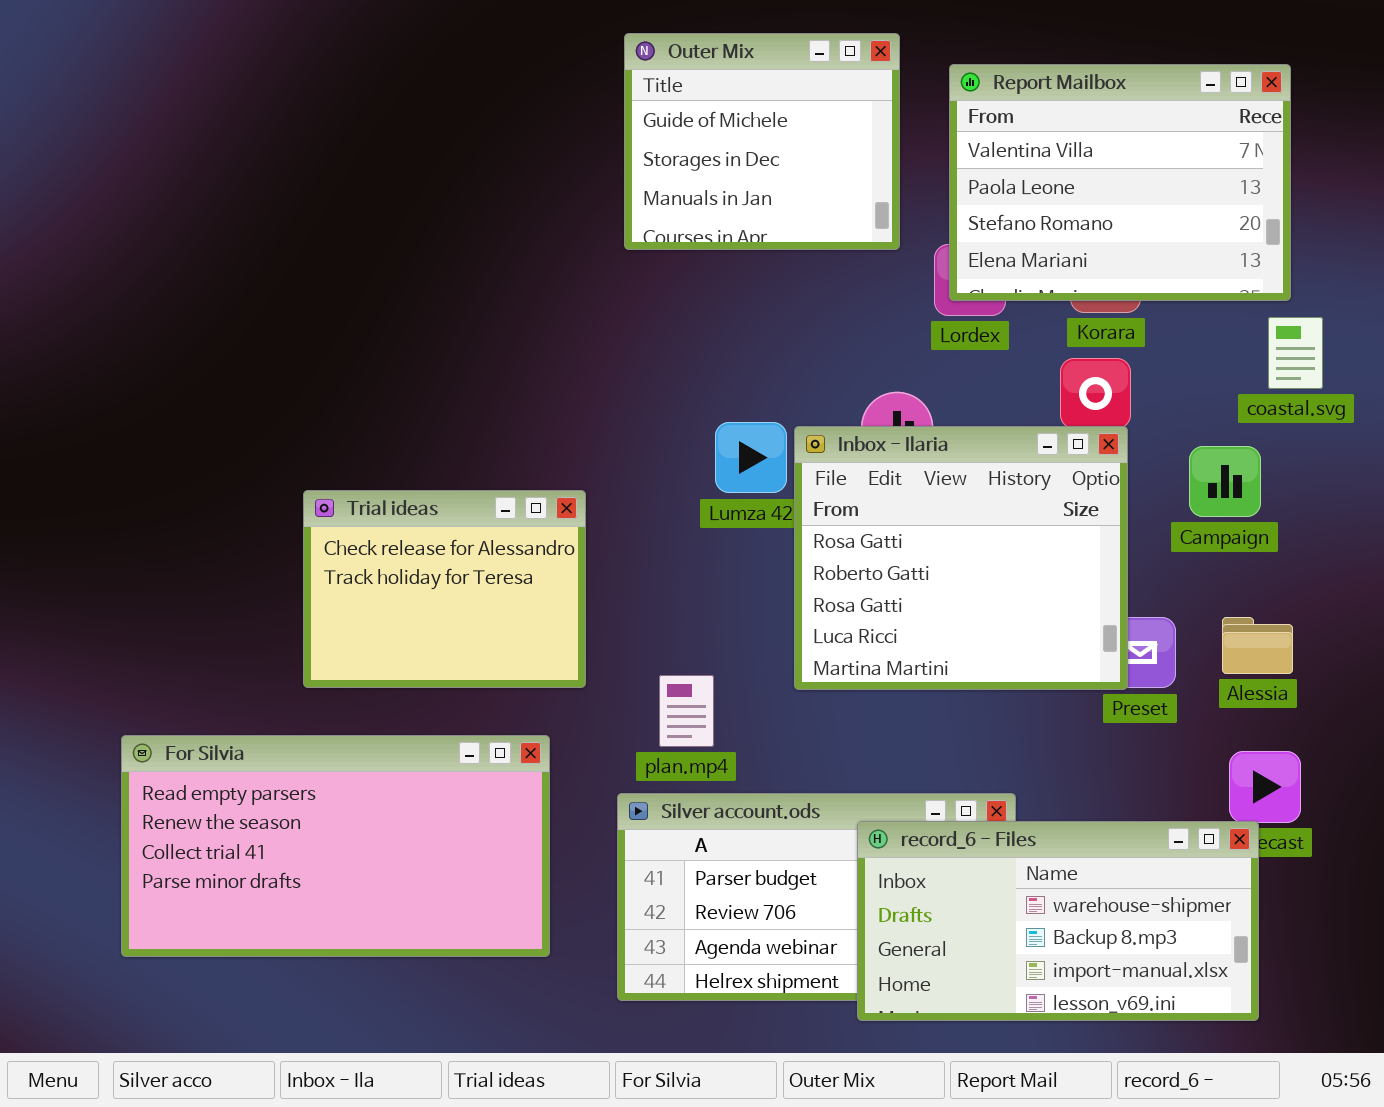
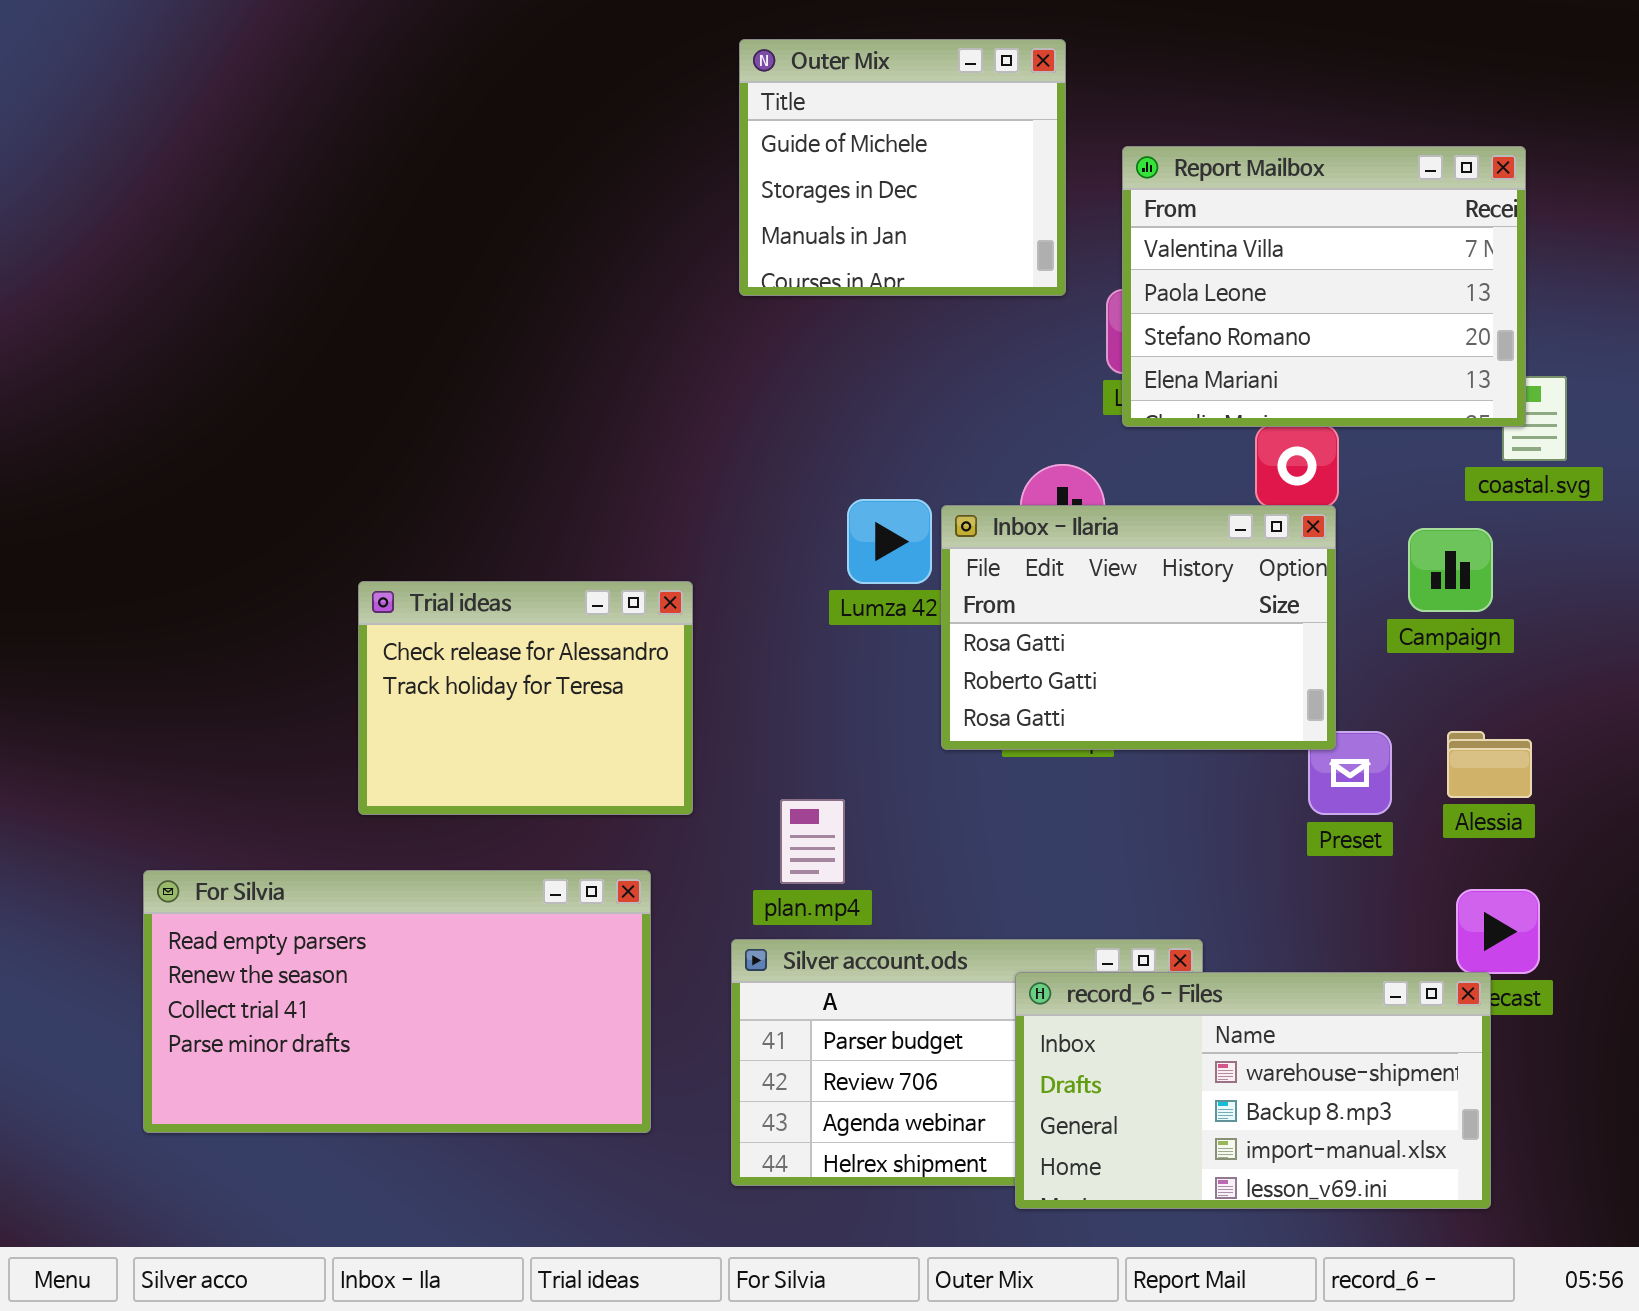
Report Mailbox: [949,64,1291,301] -> [1122,146,1526,427], moved
Inbox - Ilaria: [794,426,1128,690] -> [941,505,1336,750], resized

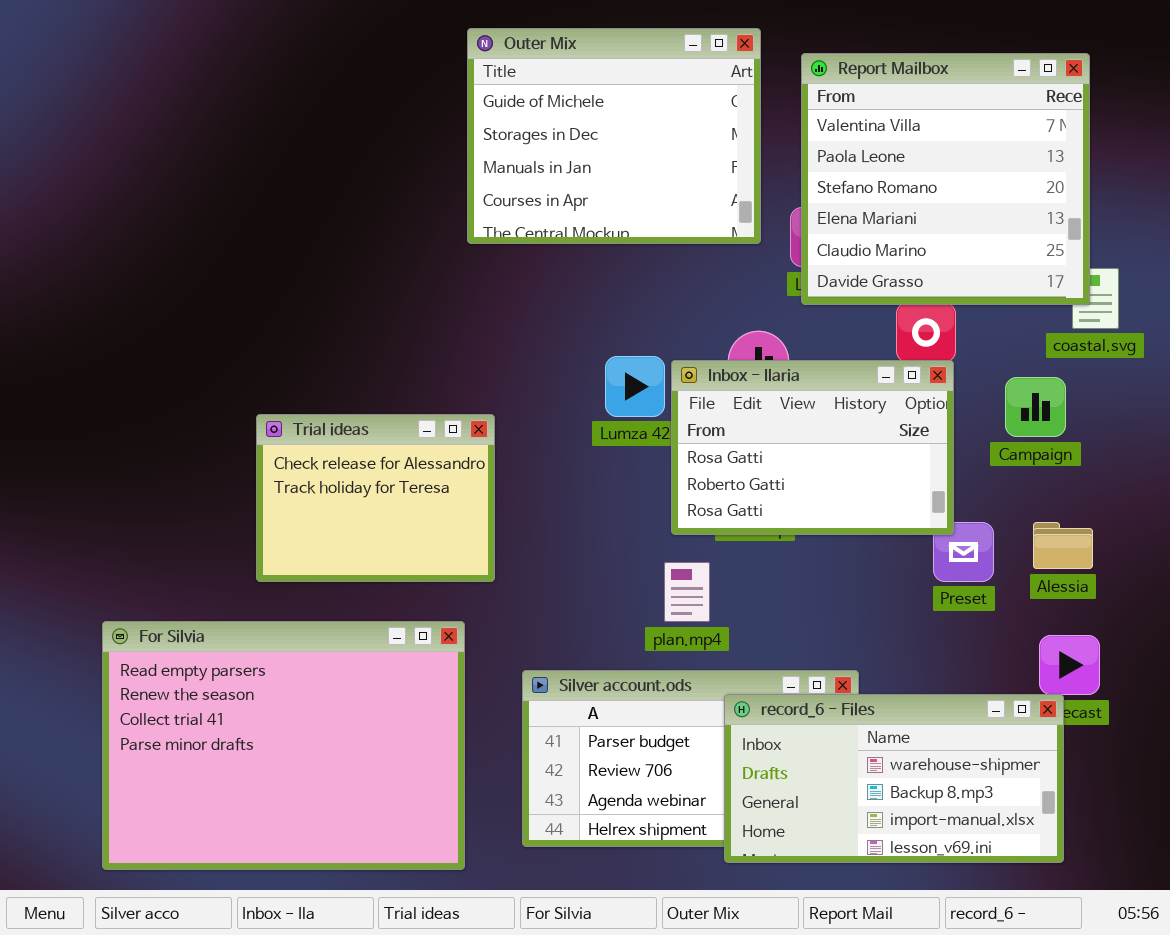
Outer Mix: [739,39,1066,296] -> [467,28,761,244], resized
Report Mailbox: [1122,146,1526,427] -> [801,53,1090,305], resized
plan.mp4: [780,799,845,884] -> [664,562,710,622], moved
For Silvia: [143,870,651,1133] -> [102,621,465,870], resized

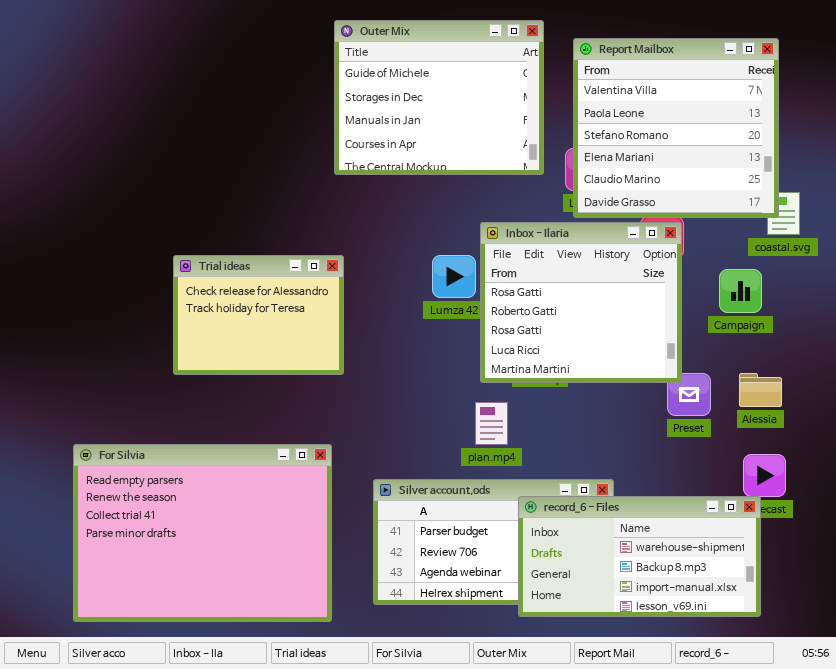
Inbox - Ilaria: [671,360,954,535] -> [480,222,682,383], resized
Trial ideas: [256,414,495,582] -> [173,255,344,375], moved

